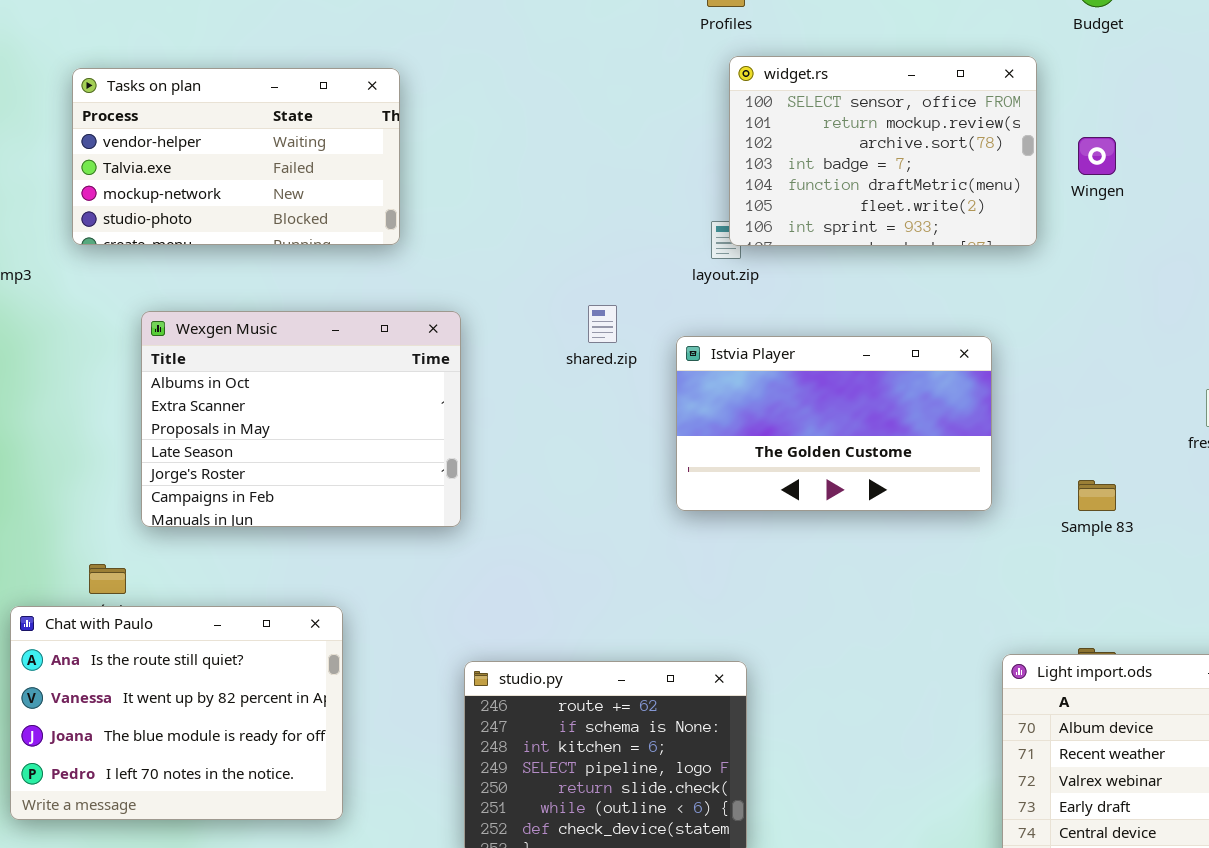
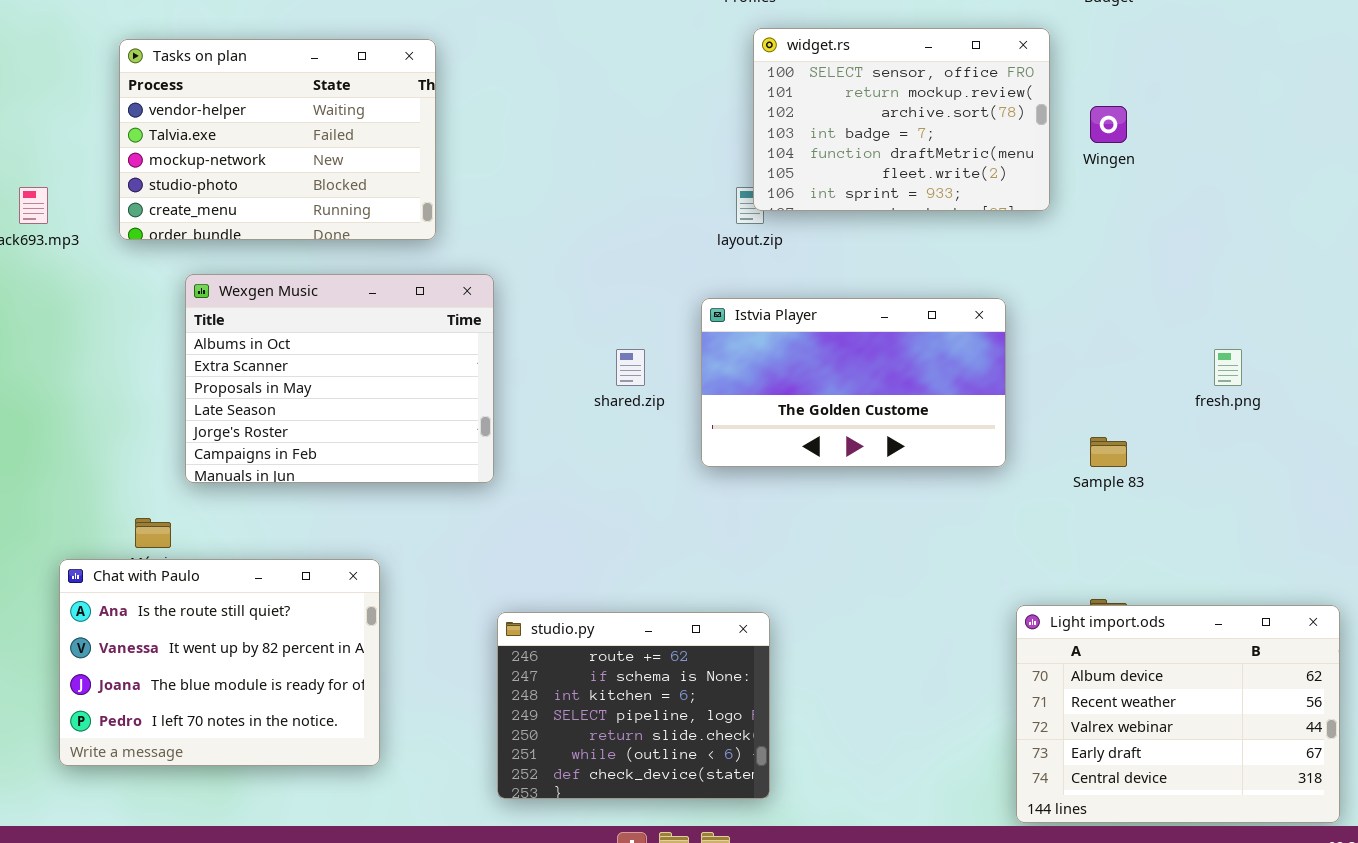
Tasks on plan: [72,68,400,245] -> [119,39,436,240], resized
shared.zip: [588,305,617,343] -> [616,349,645,386], moved

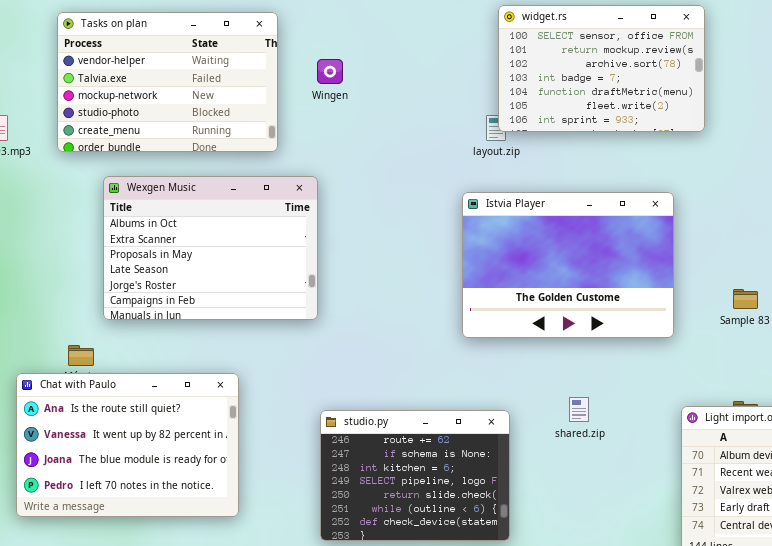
Wingen: [1090,106,1127,143] -> [317,59,343,84], moved
Istvia Player: [701,298,1006,467] -> [462,192,674,338], resized
shared.zip: [616,349,645,386] -> [569,397,589,422], moved

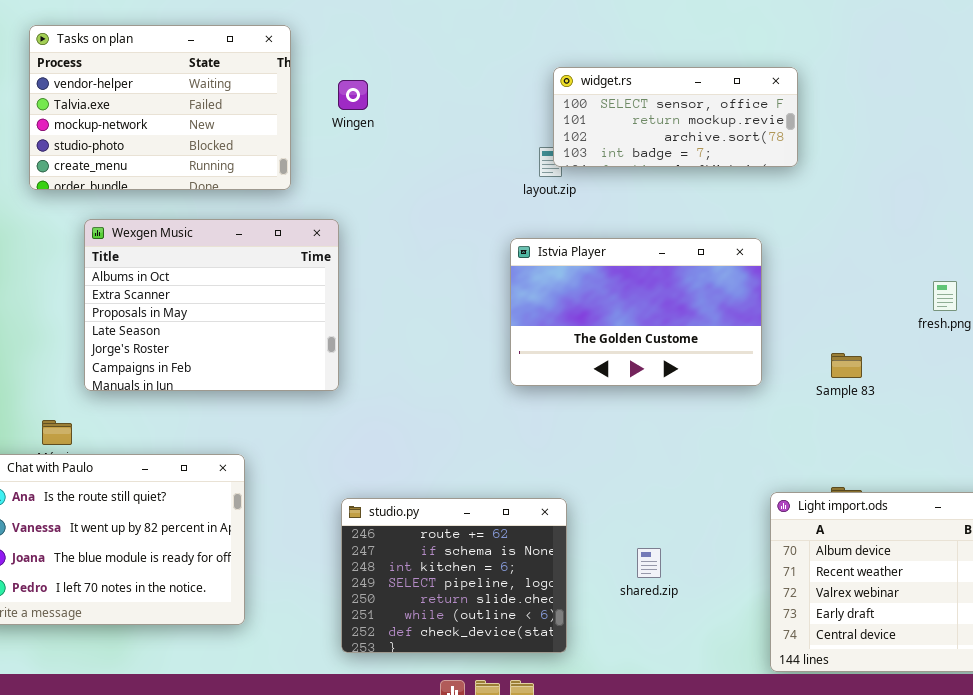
widget.rs: [498,5,705,132] -> [553,67,798,167], resized
Istvia Player: [462,192,674,338] -> [510,238,762,386], resized
shared.zip: [569,397,589,422] -> [637,548,661,578], moved

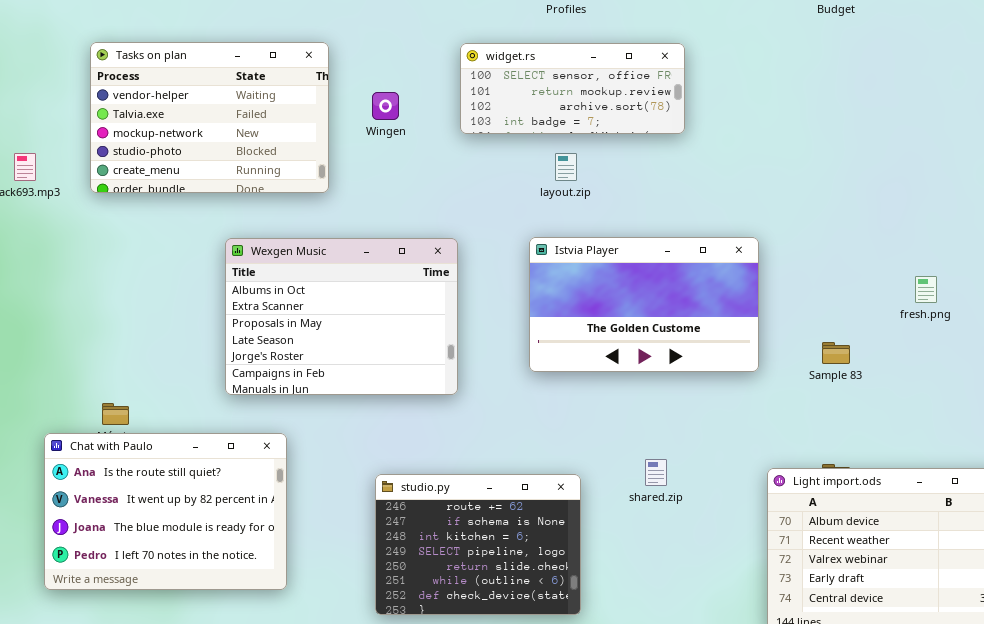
widget.rs: [553,67,798,167] -> [460,43,685,134], moved
Wexgen Music: [84,219,339,391] -> [225,238,458,395], moved
shared.zip: [637,548,661,578] -> [645,459,667,486], moved

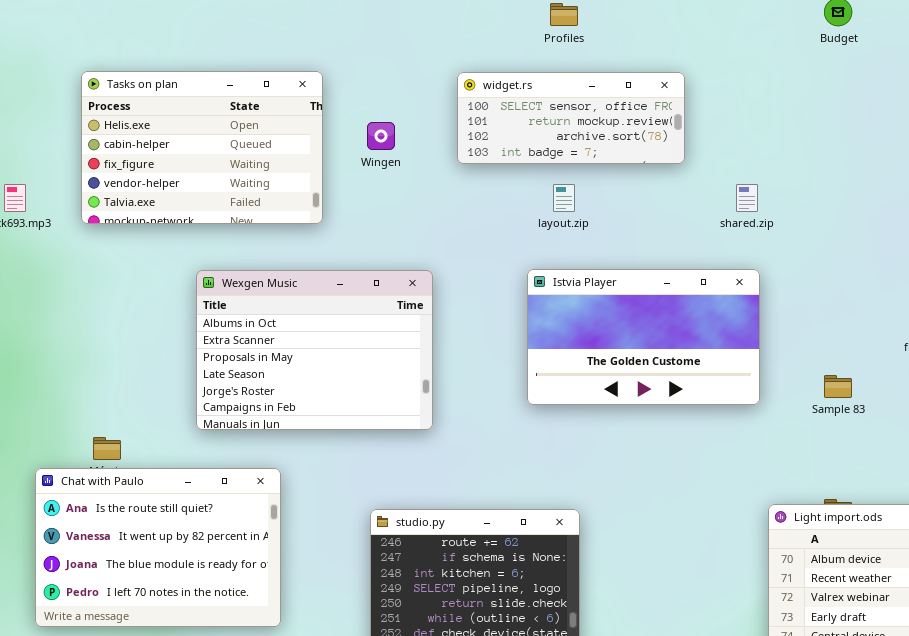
Tasks on plan: [90,42,329,193] -> [81,71,323,224], scrolled up 3 rows
Wexgen Music: [225,238,458,395] -> [196,270,433,430], moved
shared.zip: [645,459,667,486] -> [736,184,758,212], moved

